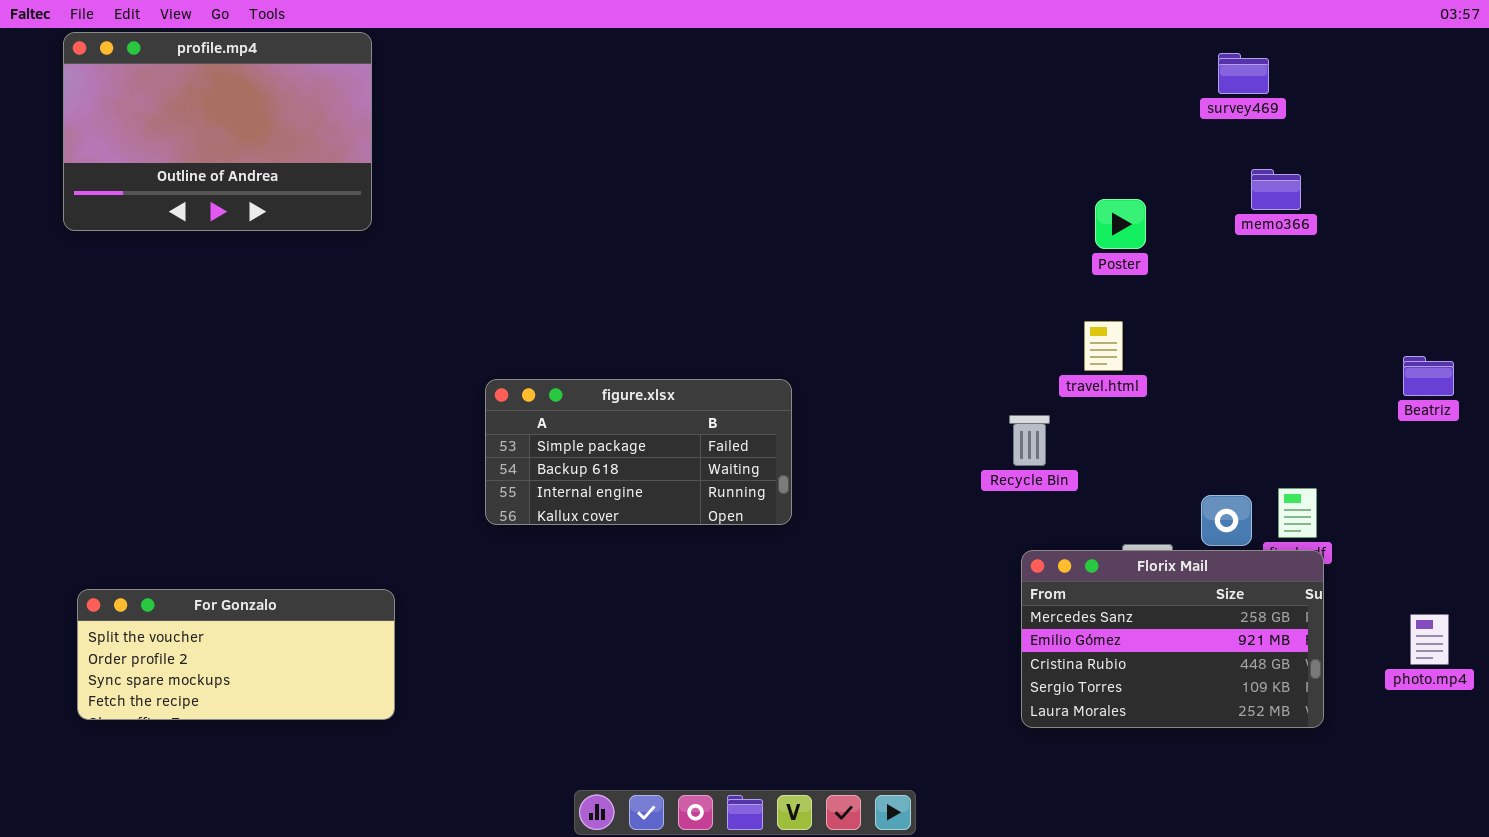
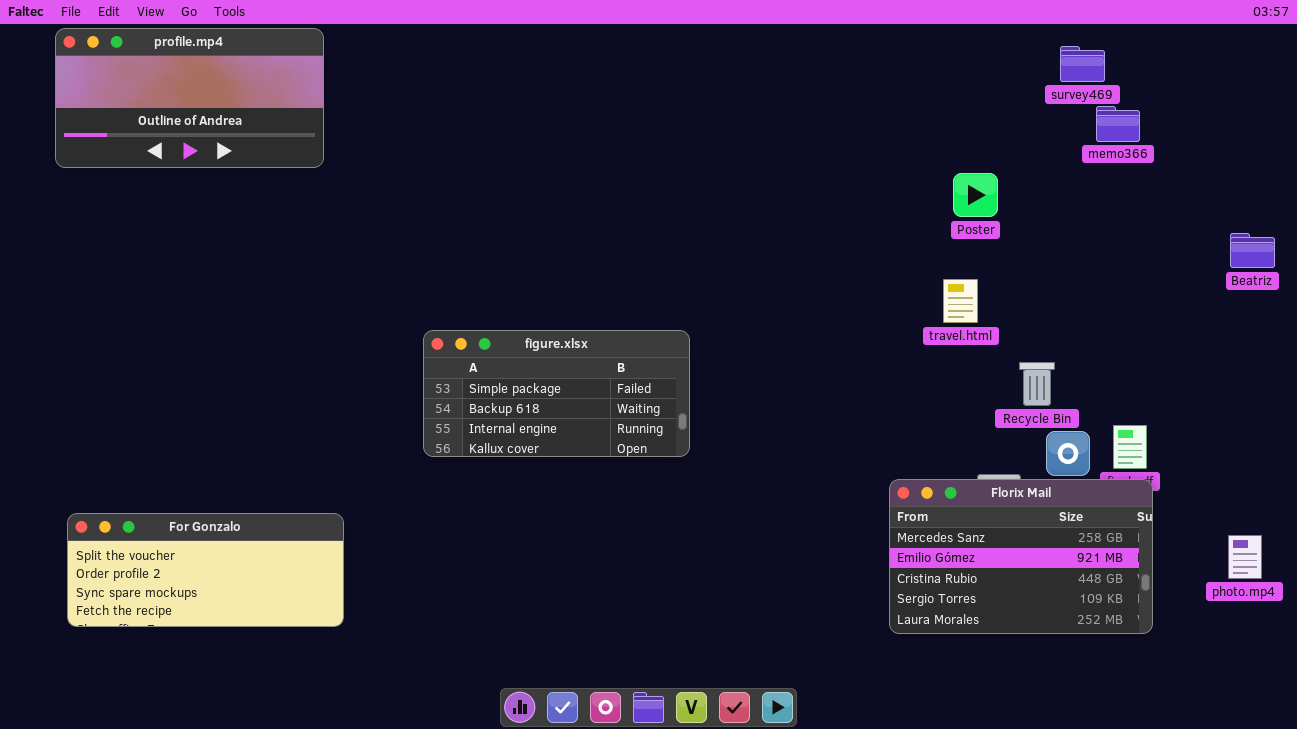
profile.mp4: [63,32,372,231] -> [55,28,324,168], resized
memo366: [1251,169,1301,210] -> [1096,106,1140,142], moved
Beatriz: [1403,356,1454,396] -> [1230,233,1275,268], moved
Recycle Bin: [1009,415,1050,466] -> [1019,362,1055,406], moved

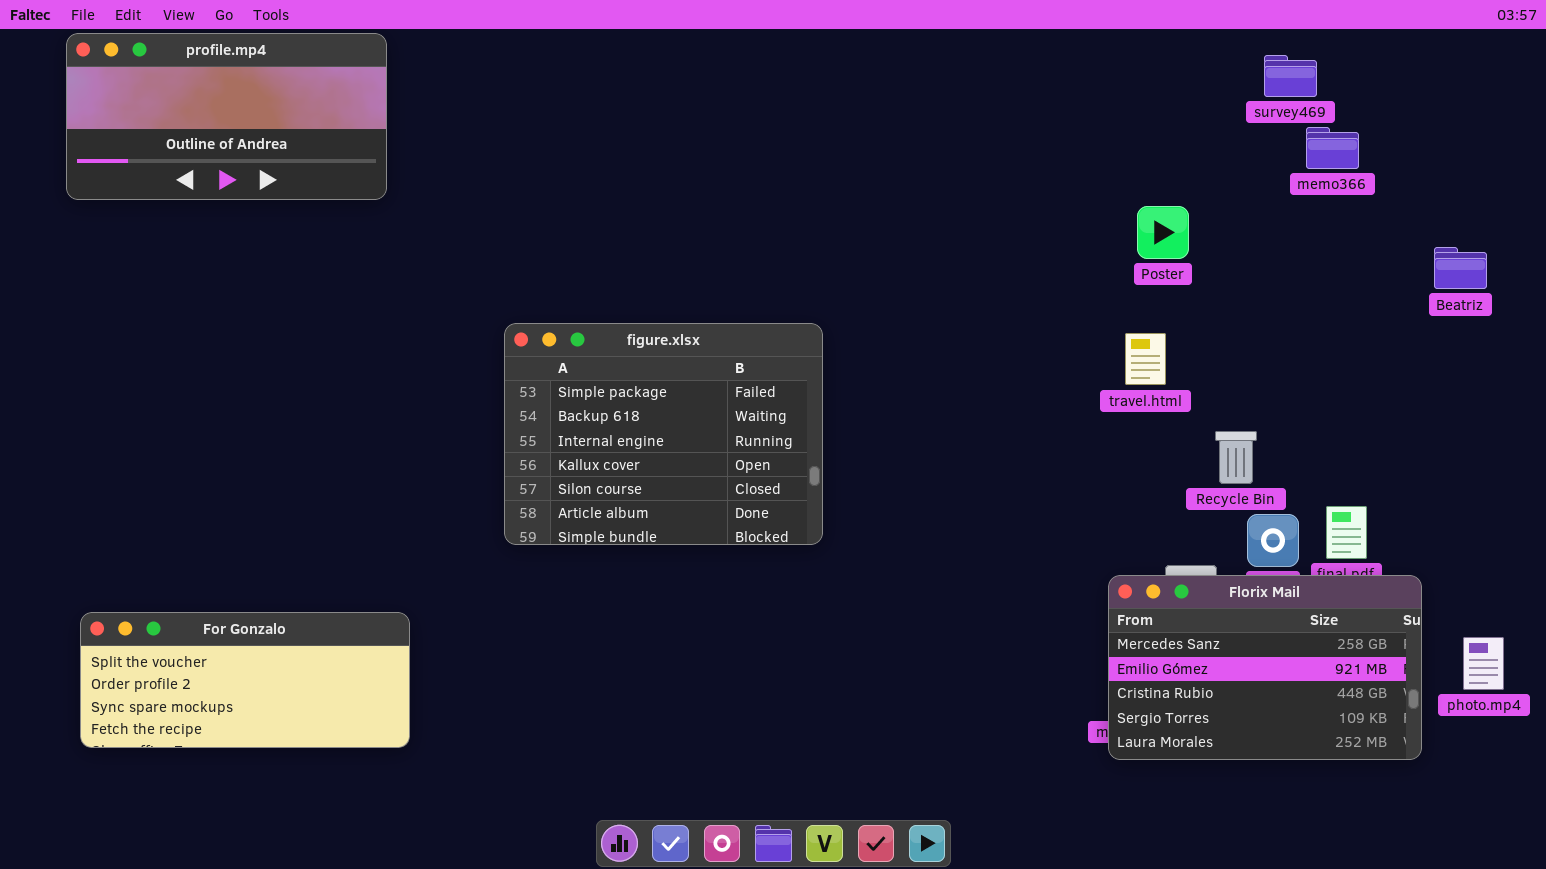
Beatriz: [1230,233,1275,268] -> [1434,247,1487,289], moved
figure.xlsx: [423,330,690,457] -> [504,323,823,545], resized
Florix Mail: [889,479,1153,634] -> [1108,575,1422,760], moved

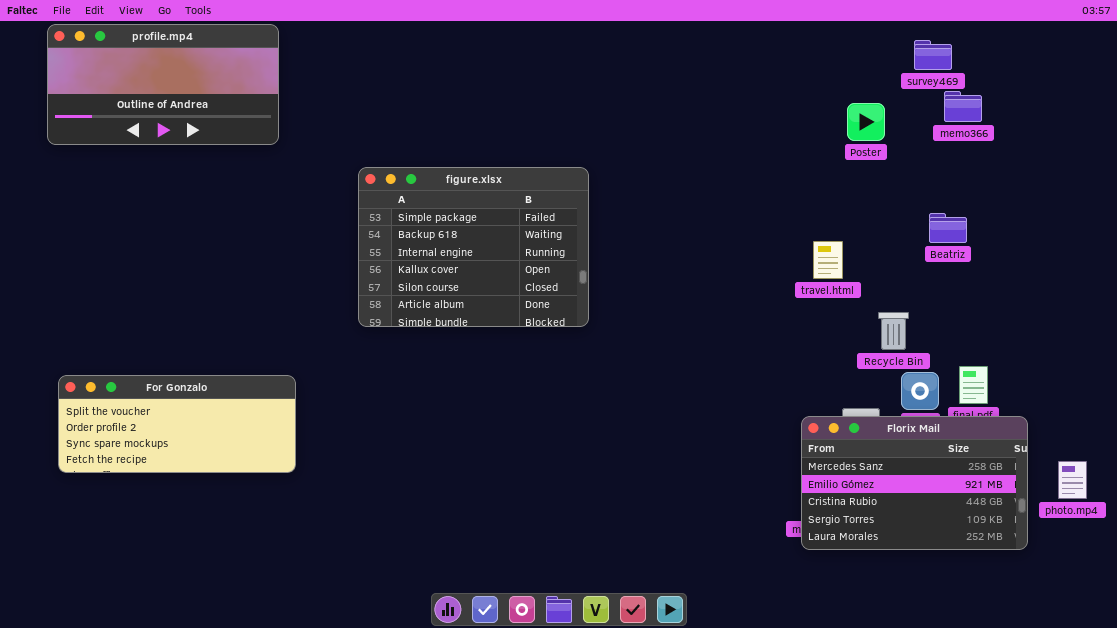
Poster: [1137,206,1189,259] -> [847,103,885,141], moved
Beatriz: [1434,247,1487,289] -> [929,213,967,243], moved
figure.xlsx: [504,323,823,545] -> [358,167,589,327], moved
For Gonzalo: [80,612,410,748] -> [58,375,296,473], moved

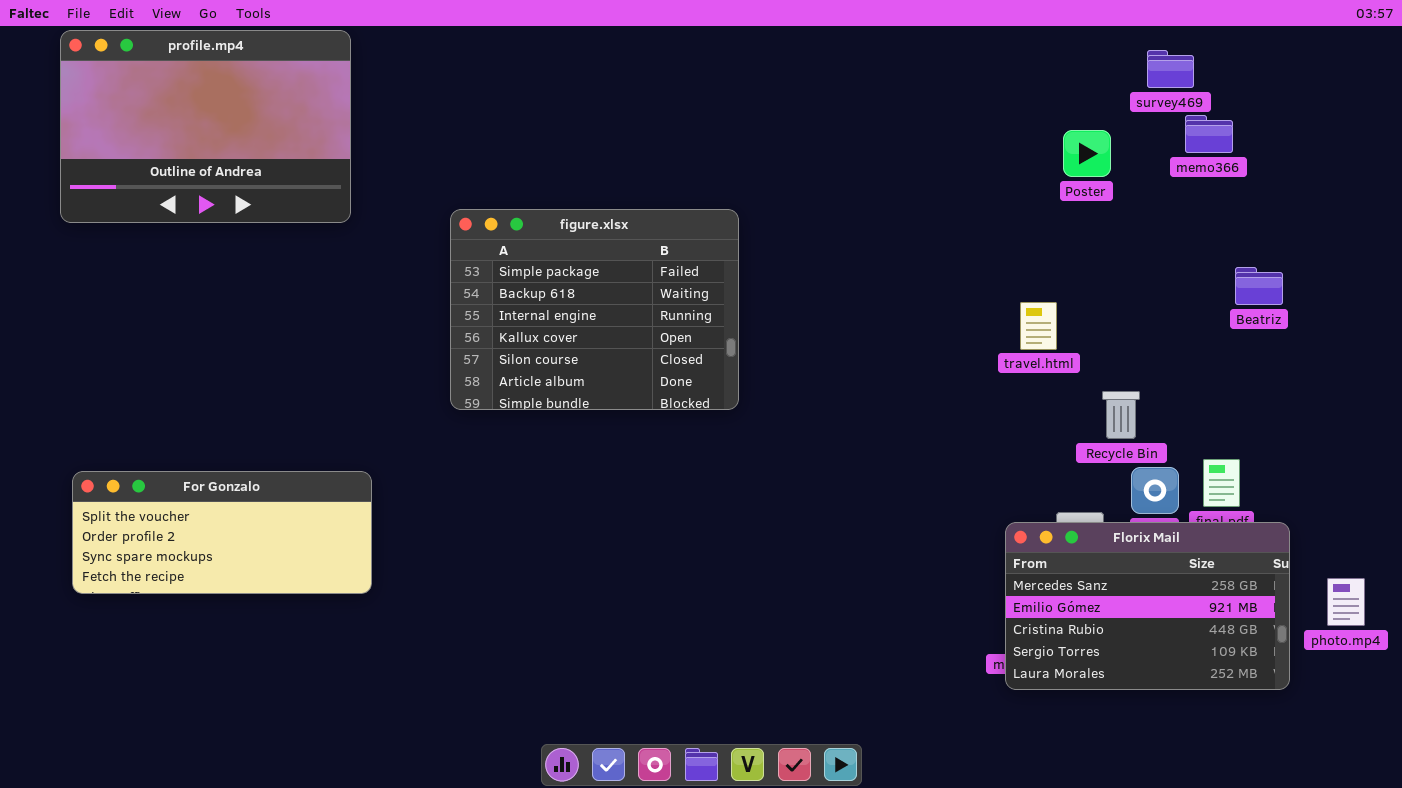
profile.mp4: [47,24,279,145] -> [60,30,351,223], resized
Beatriz: [929,213,967,243] -> [1235,267,1283,305], moved

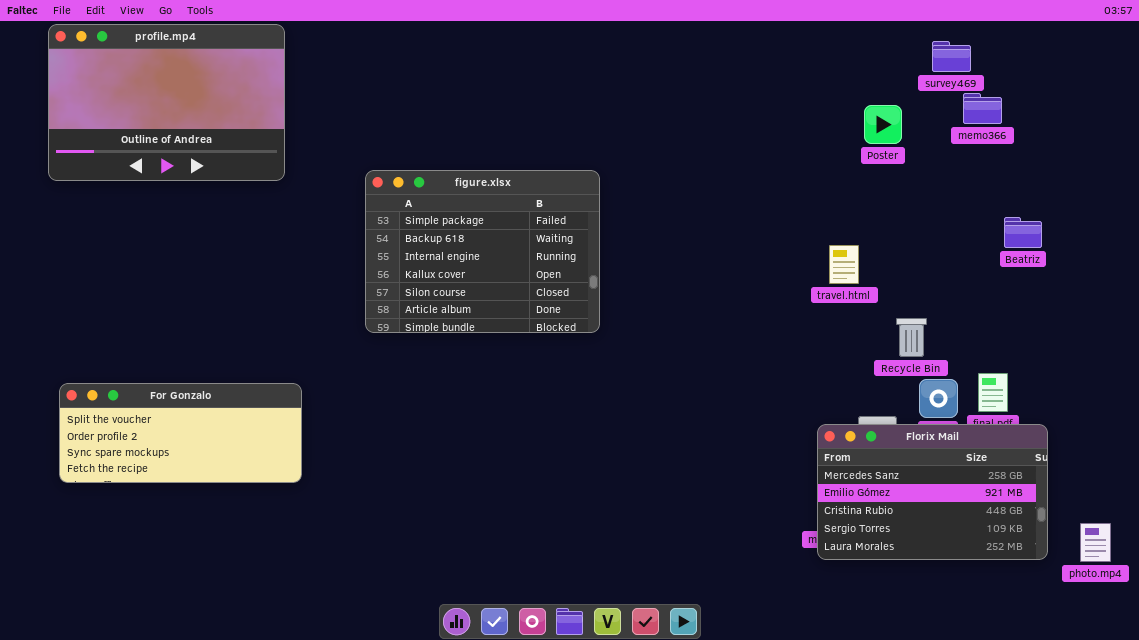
photo.mp4: [1327,578,1365,626] -> [1080,523,1111,562], moved

